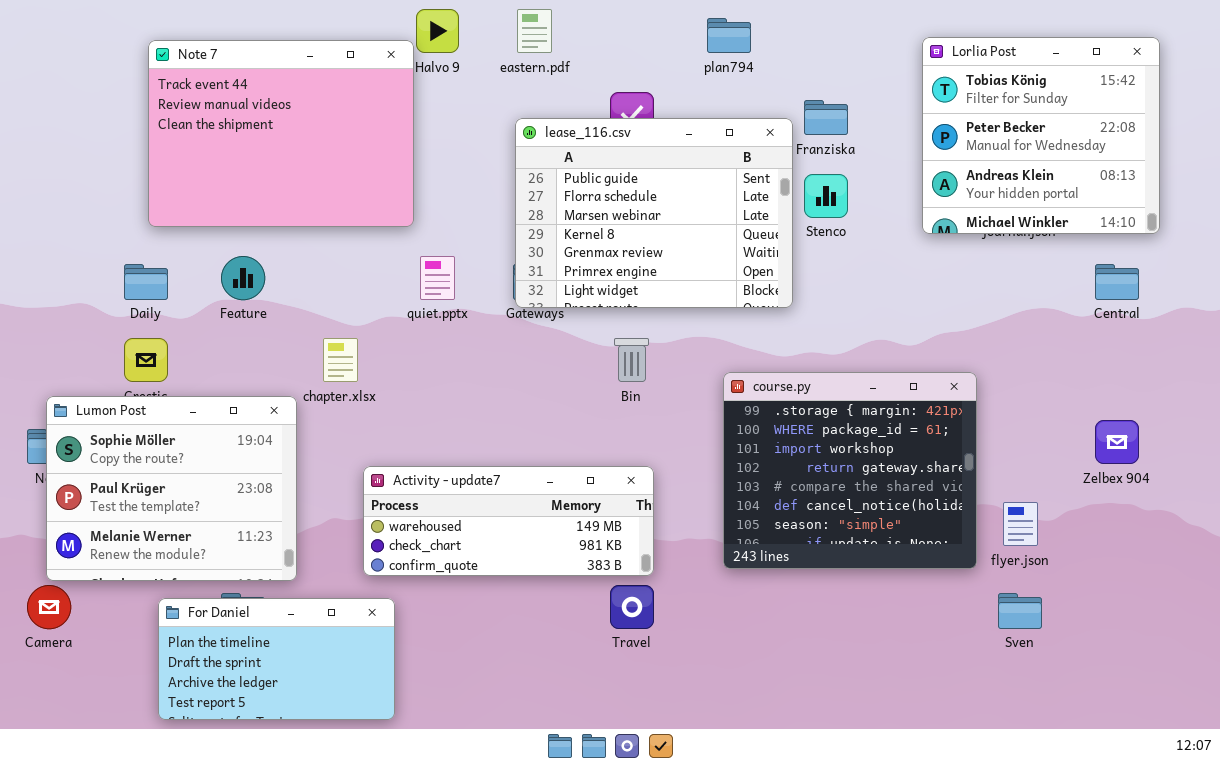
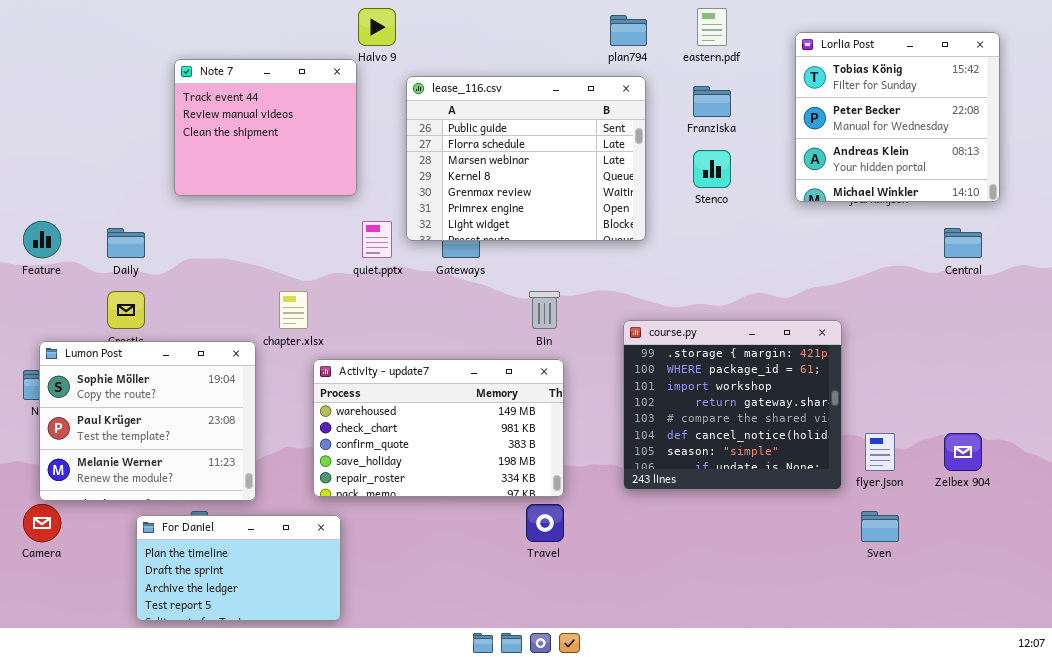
eastern.pdf: [517,9,552,53] -> [697,8,727,46], moved
Note 7: [148,40,414,227] -> [174,59,357,196], resized
lease_116.csv: [515,118,793,308] -> [406,76,646,241], moved
Feature: [221,256,265,300] -> [23,221,61,258], moved
Zelbex 904: [1095,420,1139,464] -> [944,433,982,471], moved
Activity - update7: [363,466,654,576] -> [313,359,564,497], resized

